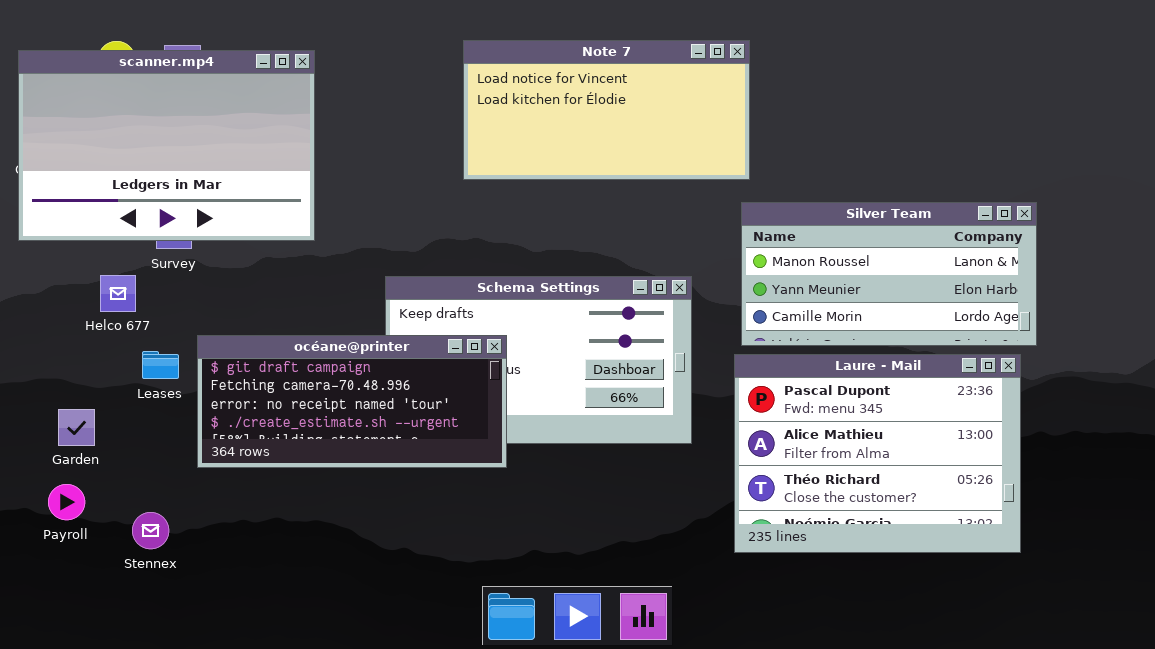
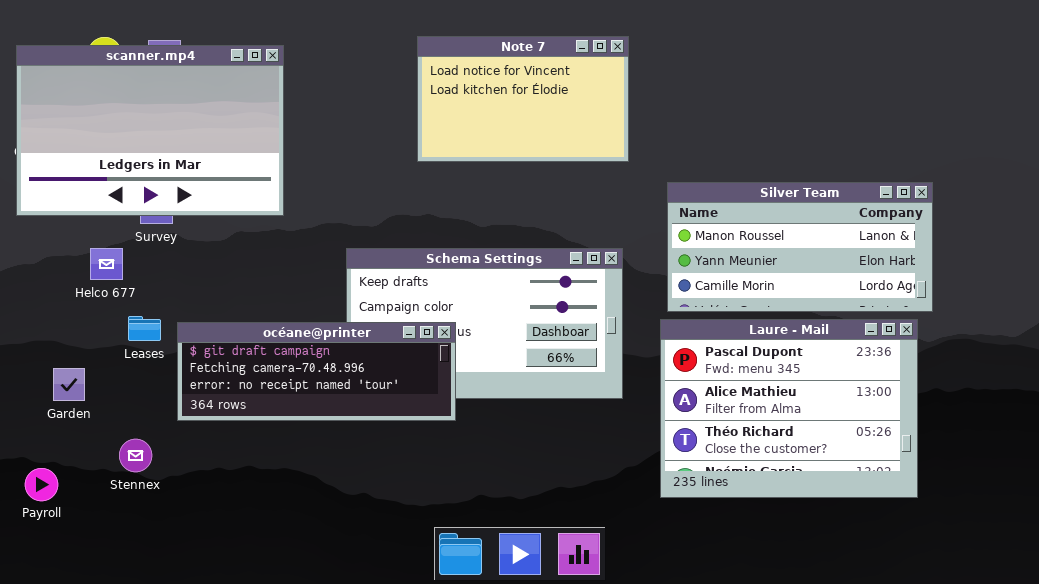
Note 7: [463,40,750,180] -> [417,36,629,162], resized
océane@printer: [197,335,507,468] -> [177,322,456,421], resized
Payroll: [48,484,85,520] -> [25,468,58,501], moved
Stennex: [132,512,169,549] -> [119,439,152,472], moved

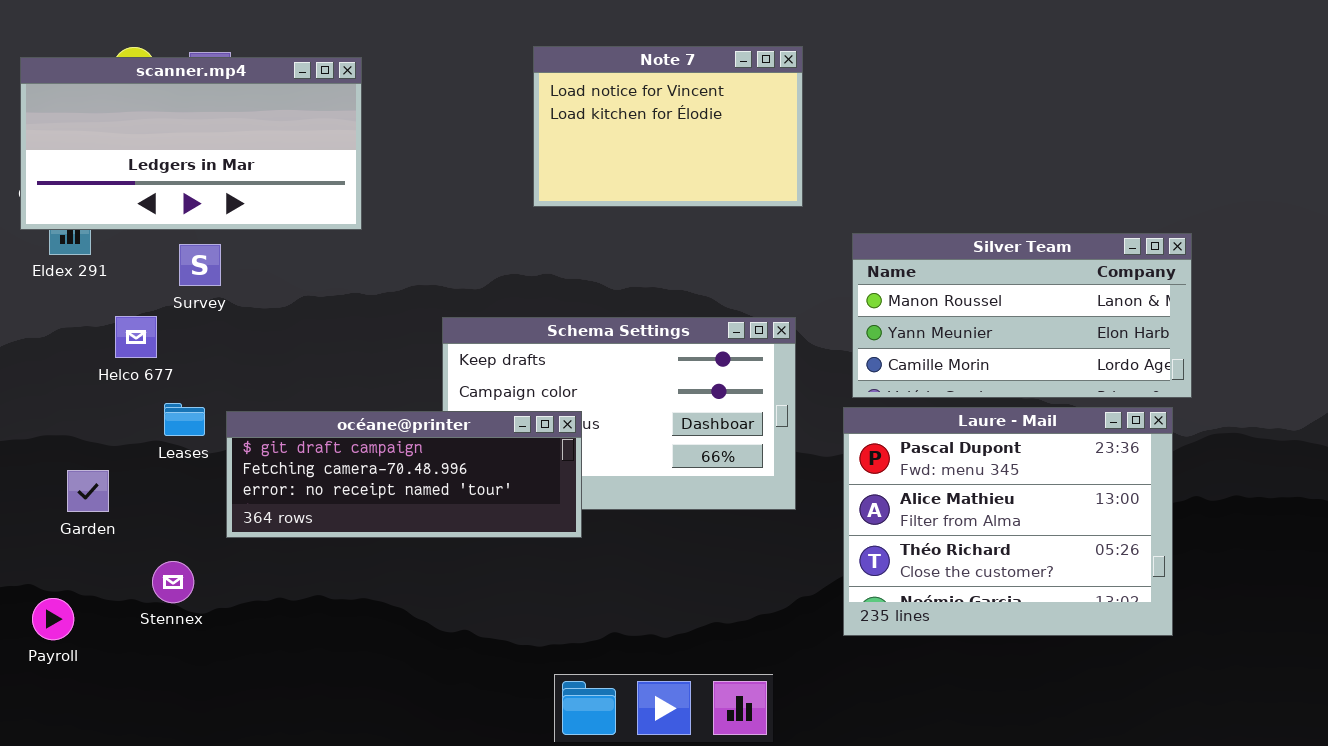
scanner.mp4: [16,45,284,216] -> [20,57,362,230], resized

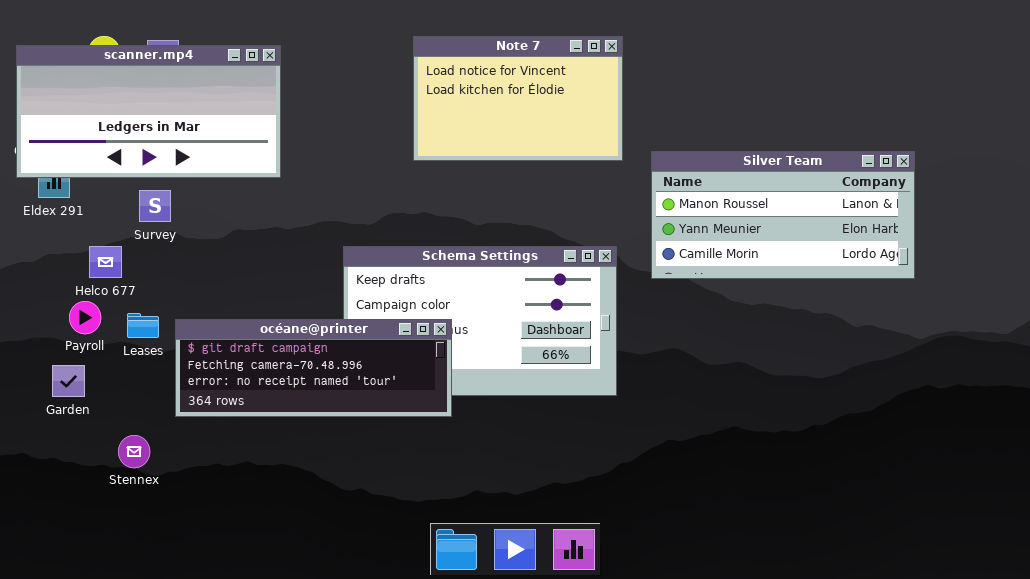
Silver Team: [852,233,1192,398] -> [651,151,915,279], moved
Laure - Mail: [843,407,1173,636] -> none, closed
Payroll: [32,598,74,640] -> [69,301,101,334], moved

